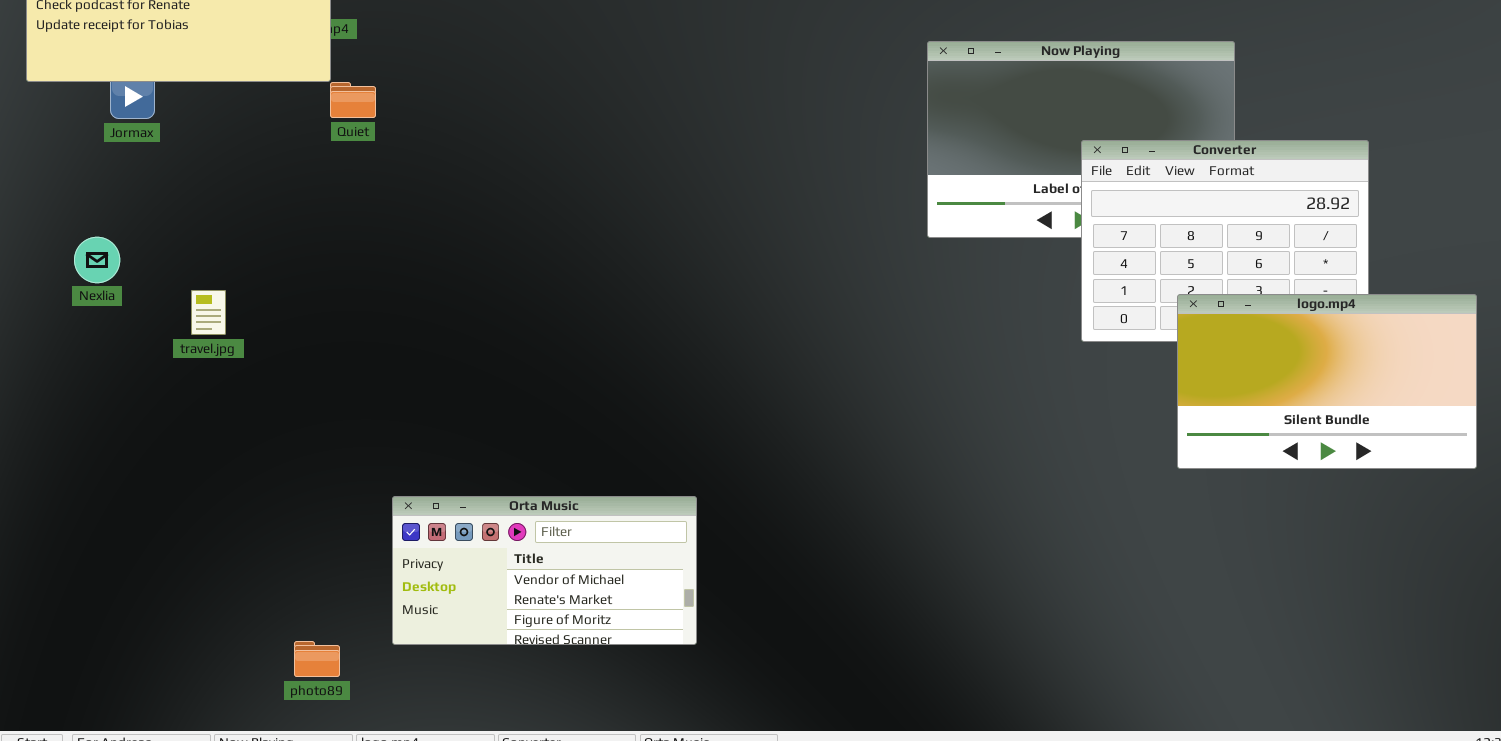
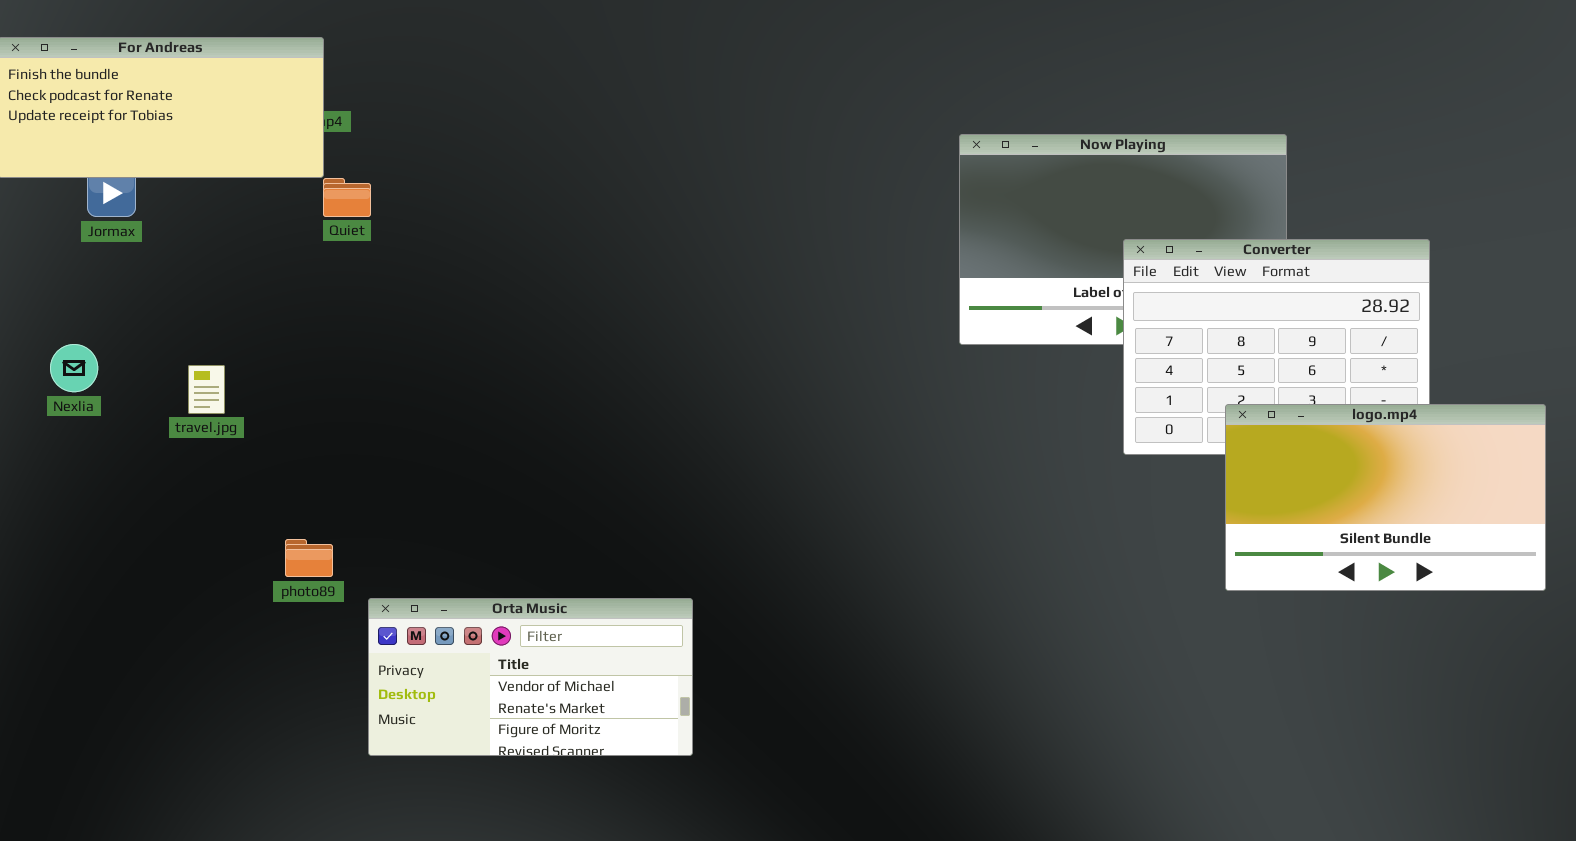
travel.jpg: [191,290,226,335] -> [188,365,225,414], moved
Orta Music: [392,496,697,645] -> [368,598,693,756], moved
photo89: [294,641,340,677] -> [285,539,333,577], moved

